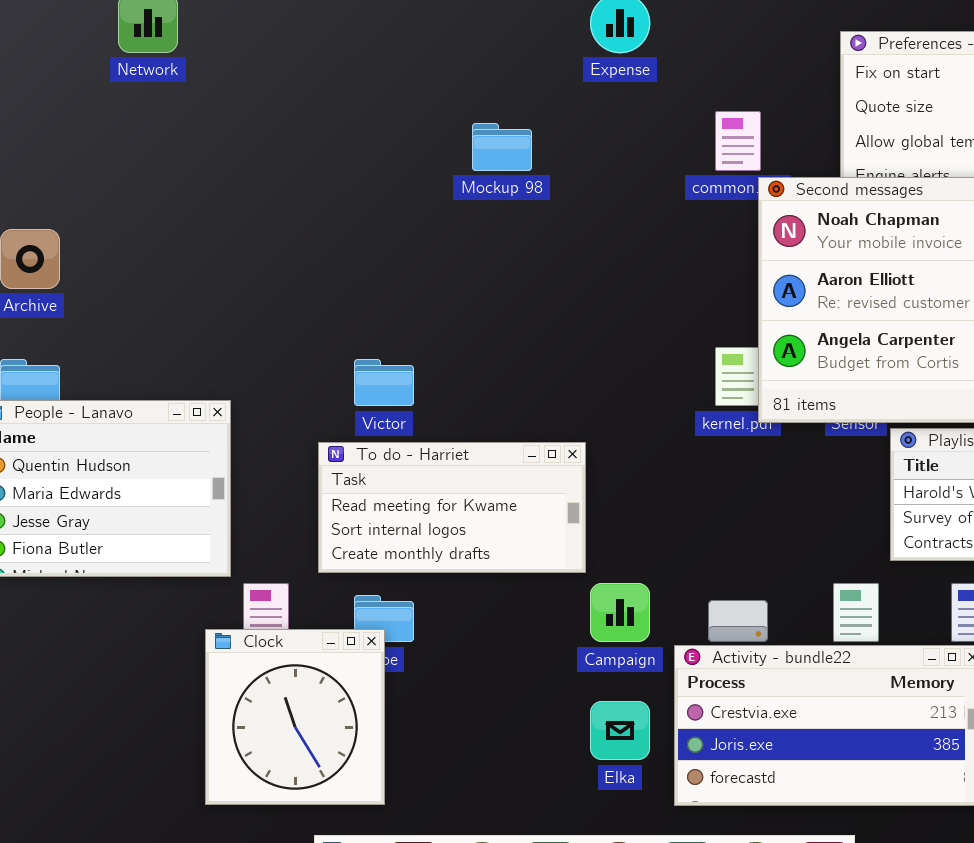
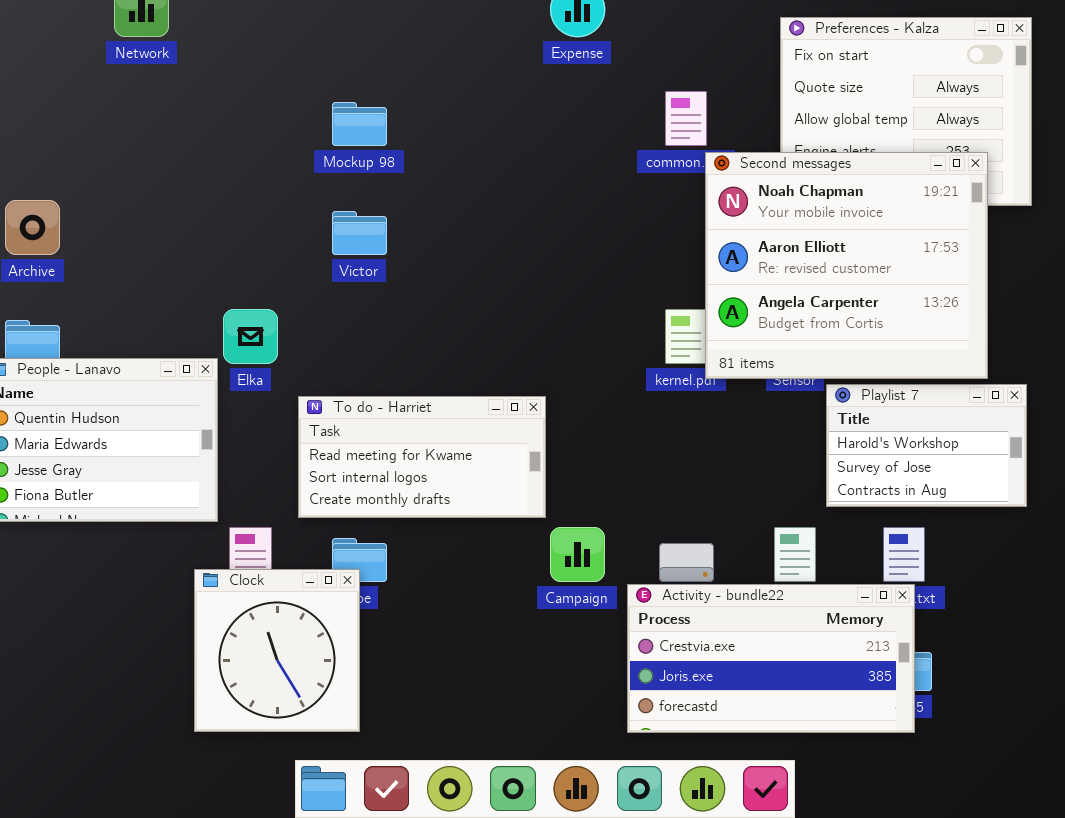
Mockup 98: [472,123,532,171] -> [332,102,387,146], moved
Victor: [354,359,414,406] -> [332,211,387,255], moved
Elka: [590,701,650,760] -> [223,309,278,364], moved

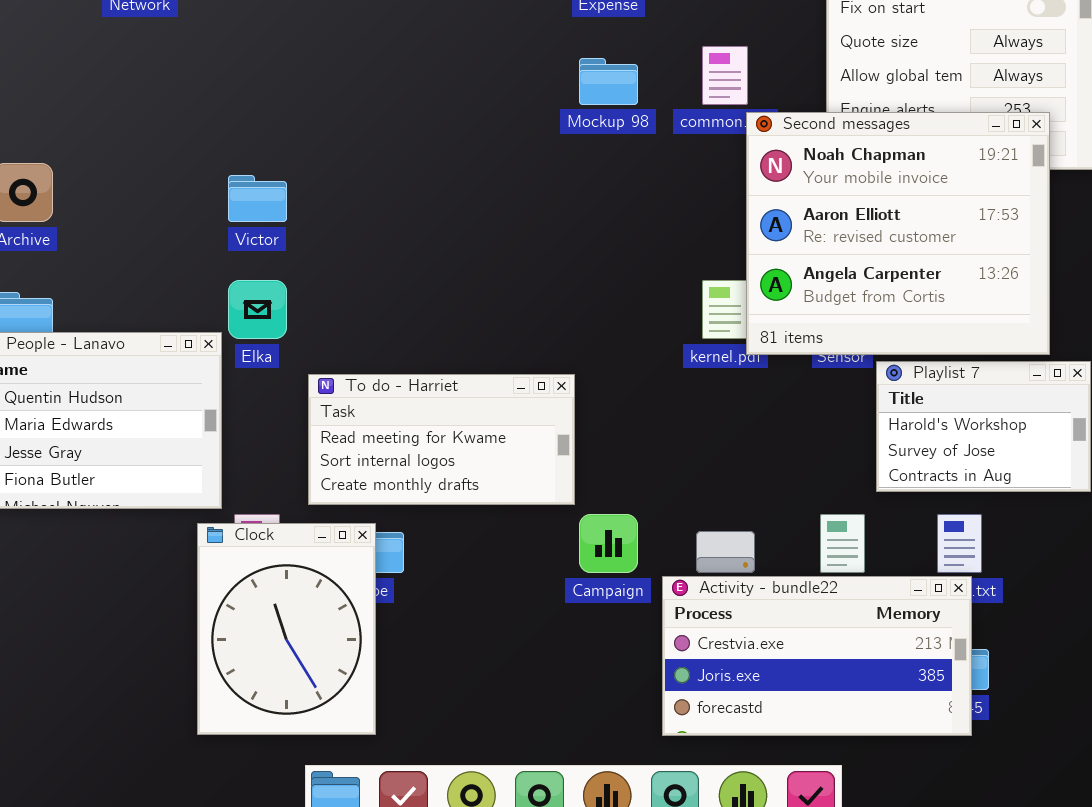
Mockup 98: [332,102,387,146] -> [579,58,638,105], moved
Victor: [332,211,387,255] -> [228,175,287,222], moved
Clock: [194,569,360,732] -> [197,523,376,735], resized

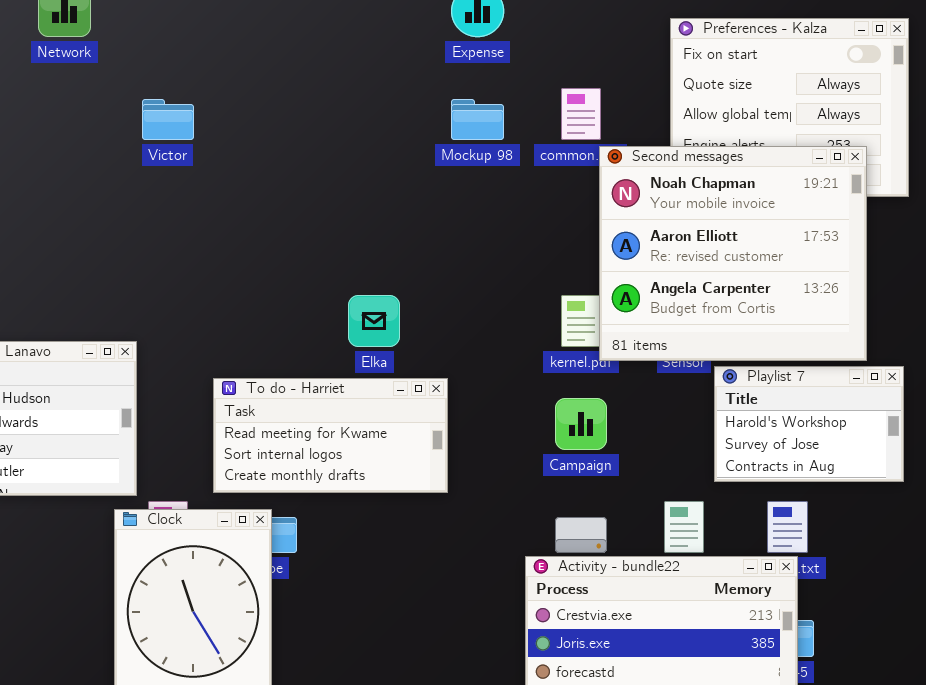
Victor: [228,175,287,222] -> [142,99,194,140], moved
Elka: [228,280,287,339] -> [348,295,400,347], moved
Campaign: [579,514,638,573] -> [555,398,607,450], moved

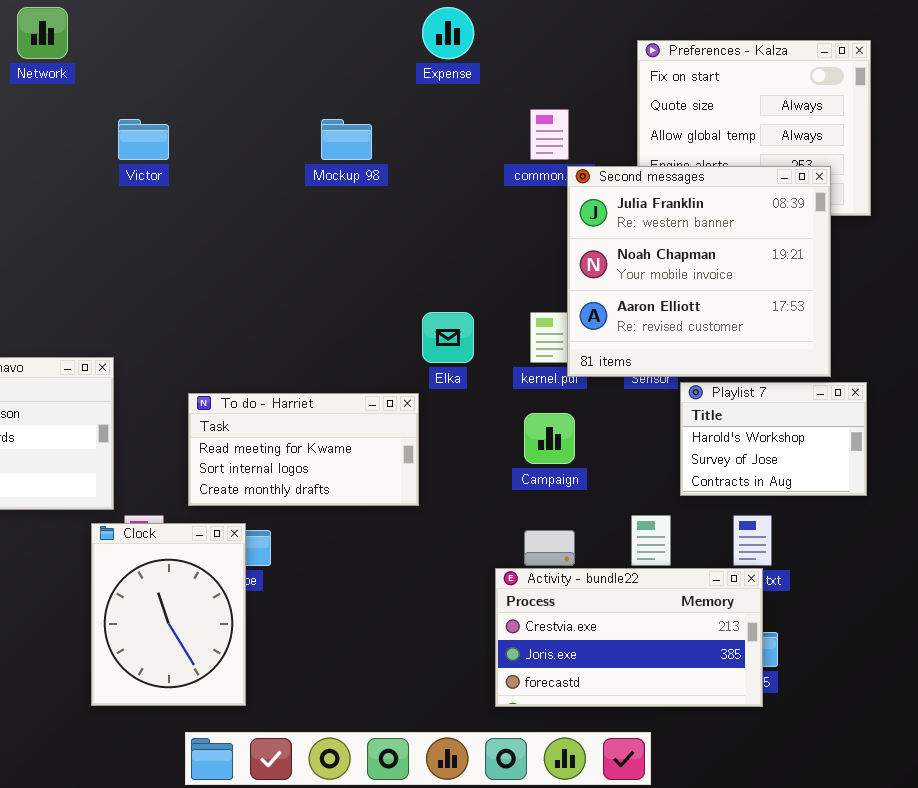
Mockup 98: [451,99,504,140] -> [321,119,372,160], moved
Second messages: [599,146,867,361] -> [567,166,831,377], scrolled up 1 row
Elka: [348,295,400,347] -> [422,312,474,363], moved

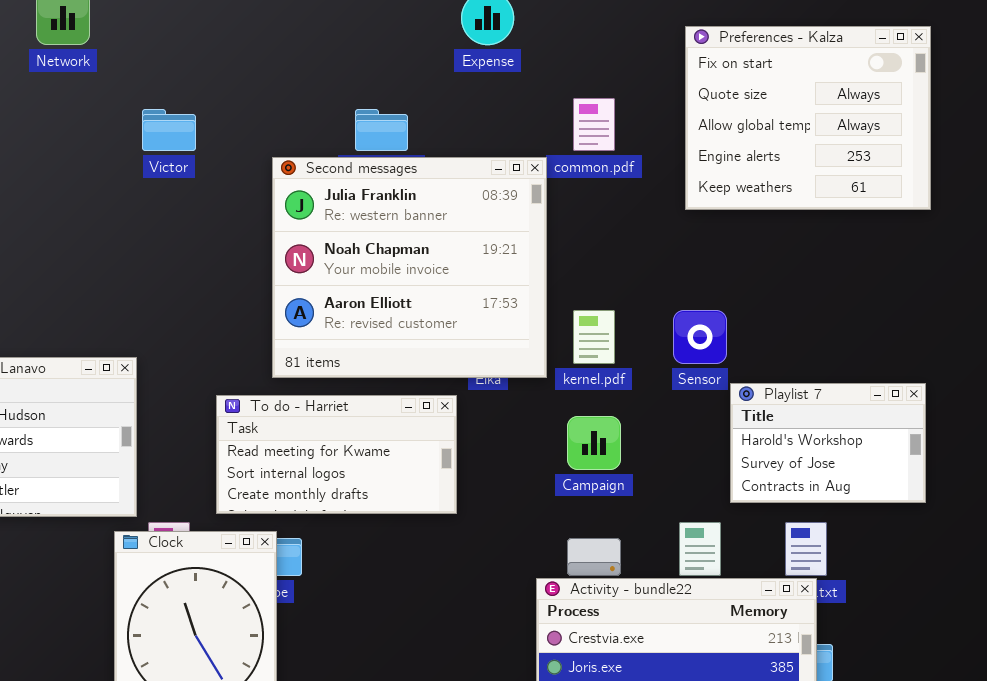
Second messages: [567,166,831,377] -> [272,157,547,378], moved

